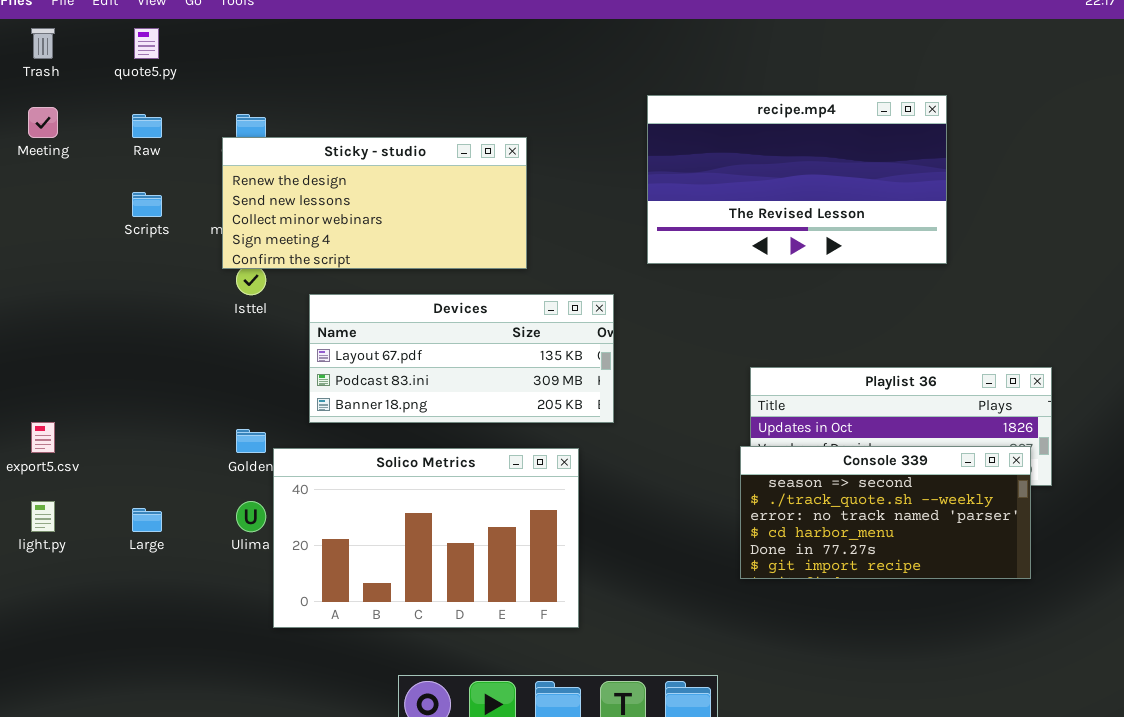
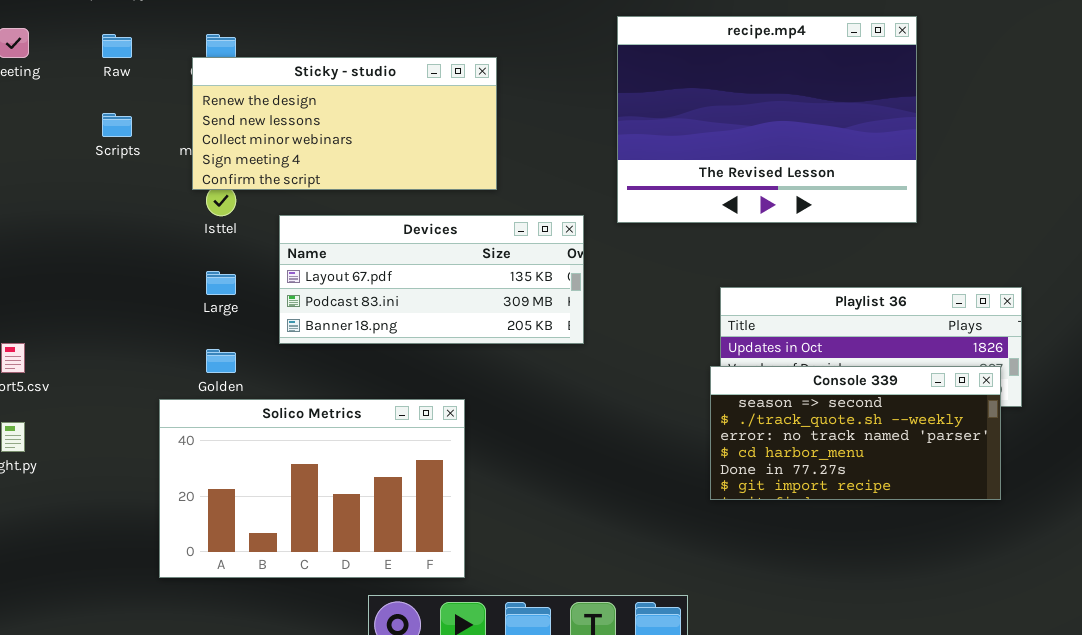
recipe.mp4: [647,95,947,264] -> [617,16,917,223], resized
Solico Metrics: [273,448,579,628] -> [159,399,465,578], moved
Large: [132,508,162,532] -> [206,271,236,295], moved

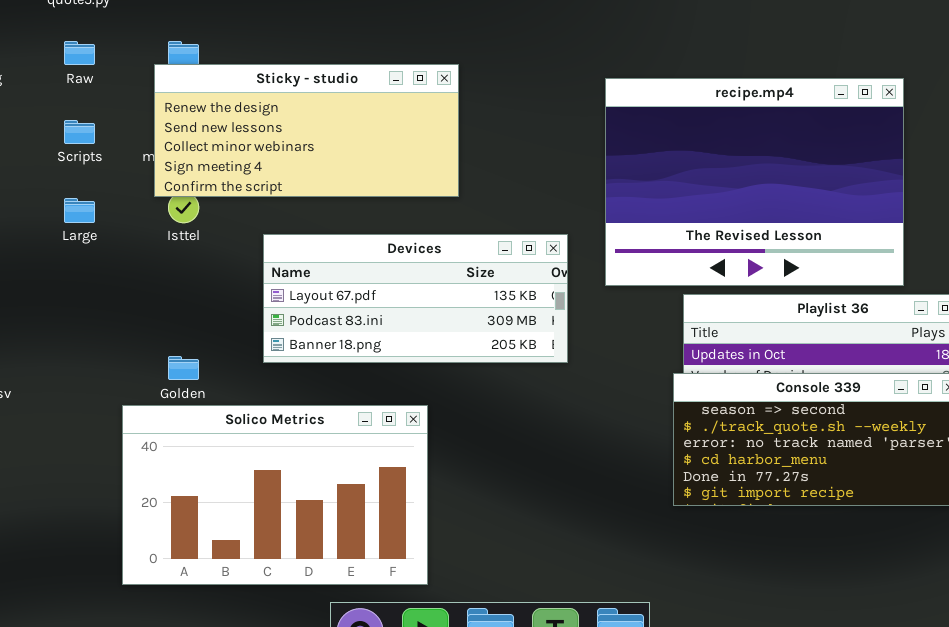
recipe.mp4: [617,16,917,223] -> [605,78,904,286], moved
Devices: [279,215,584,344] -> [263,234,568,363], moved
Large: [206,271,236,295] -> [64,198,95,223], moved

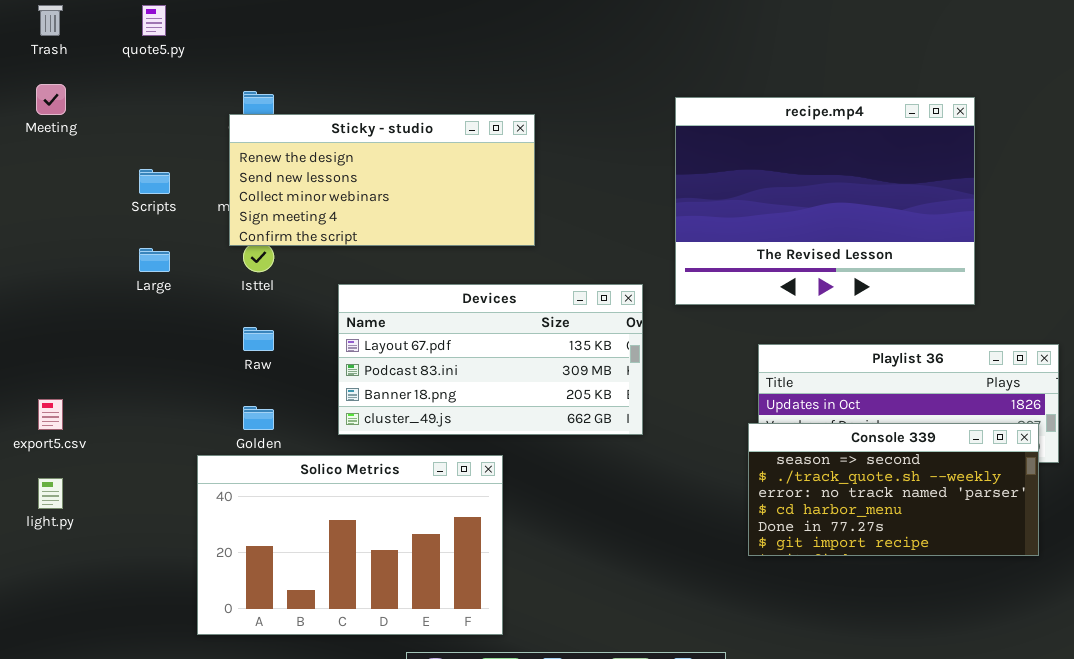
Raw: [64,41,95,65] -> [243,327,274,351], moved
recipe.mp4: [605,78,904,286] -> [675,97,975,305], moved
Devices: [263,234,568,363] -> [338,284,643,435], resized

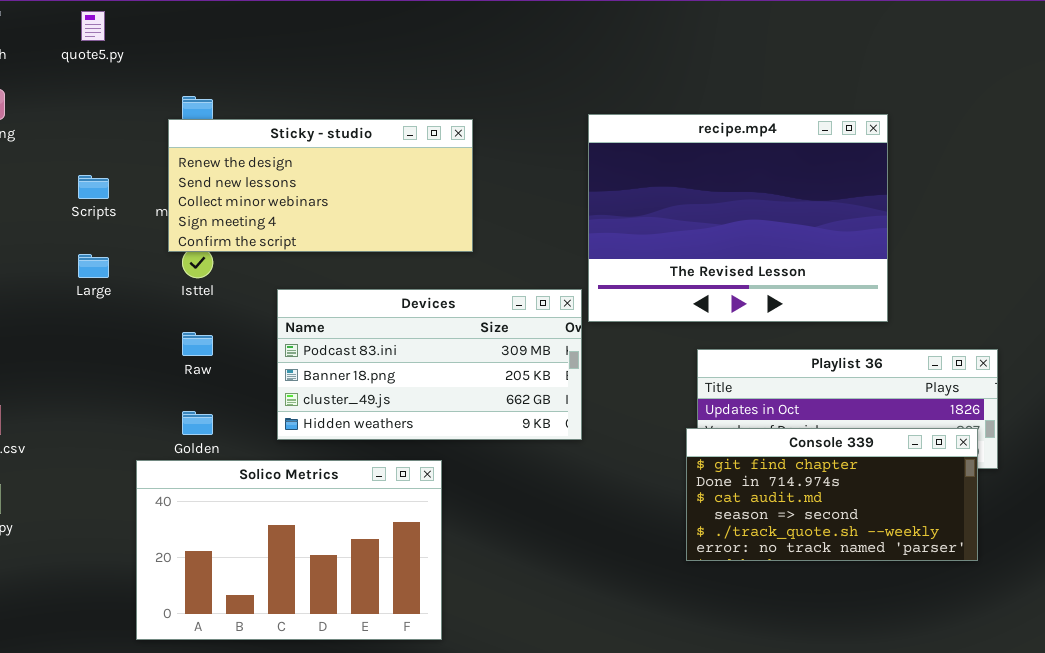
recipe.mp4: [675,97,975,305] -> [588,114,888,322], moved
Devices: [338,284,643,435] -> [277,289,582,440], scrolled down 1 row
Console 339: [748,423,1039,556] -> [686,428,978,561], scrolled up 3 rows

